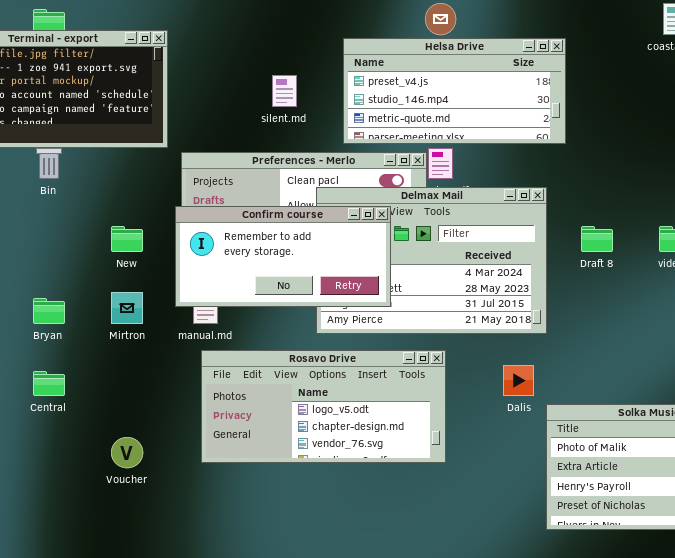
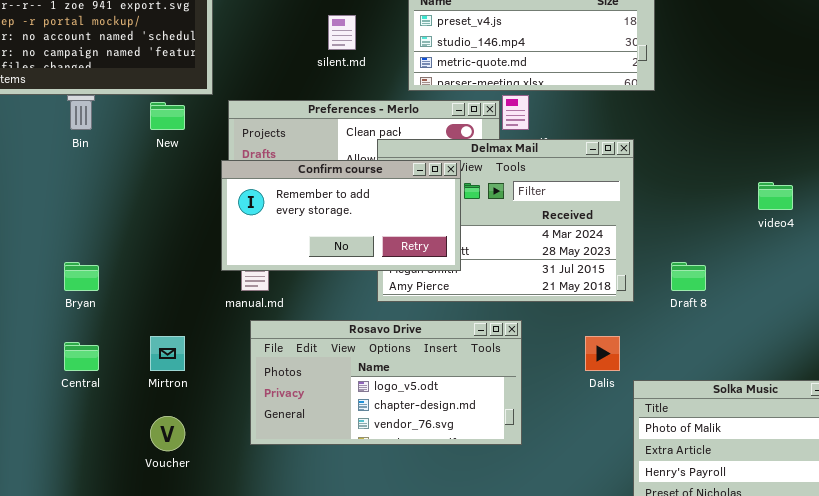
New: [111,226,143,252] -> [150,102,185,130], moved
Draft 8: [581,226,613,252] -> [671,262,706,291], moved
Mirtron: [111,292,143,324] -> [150,336,185,371], moved

